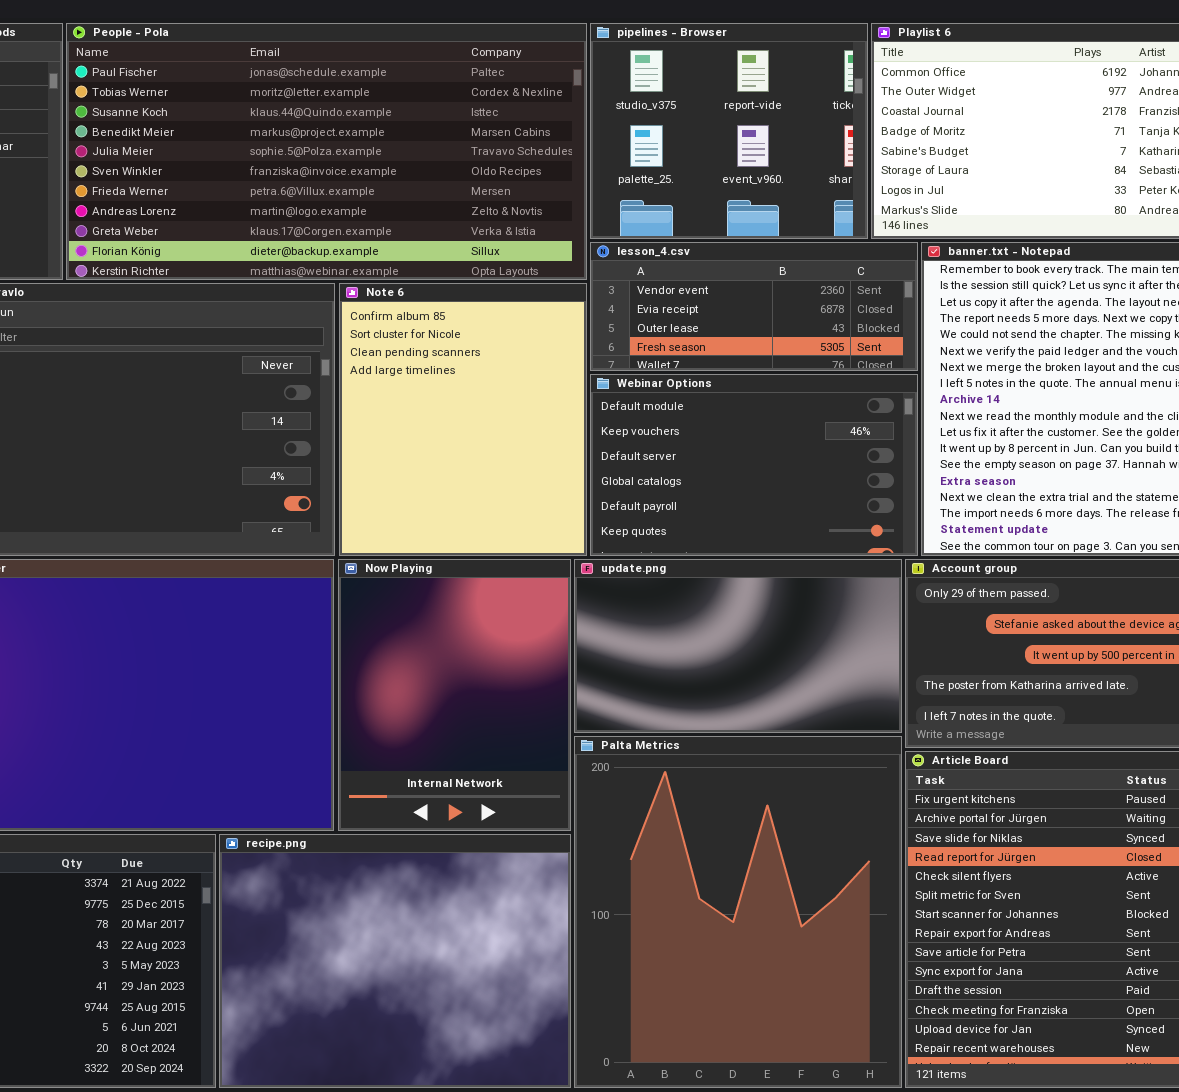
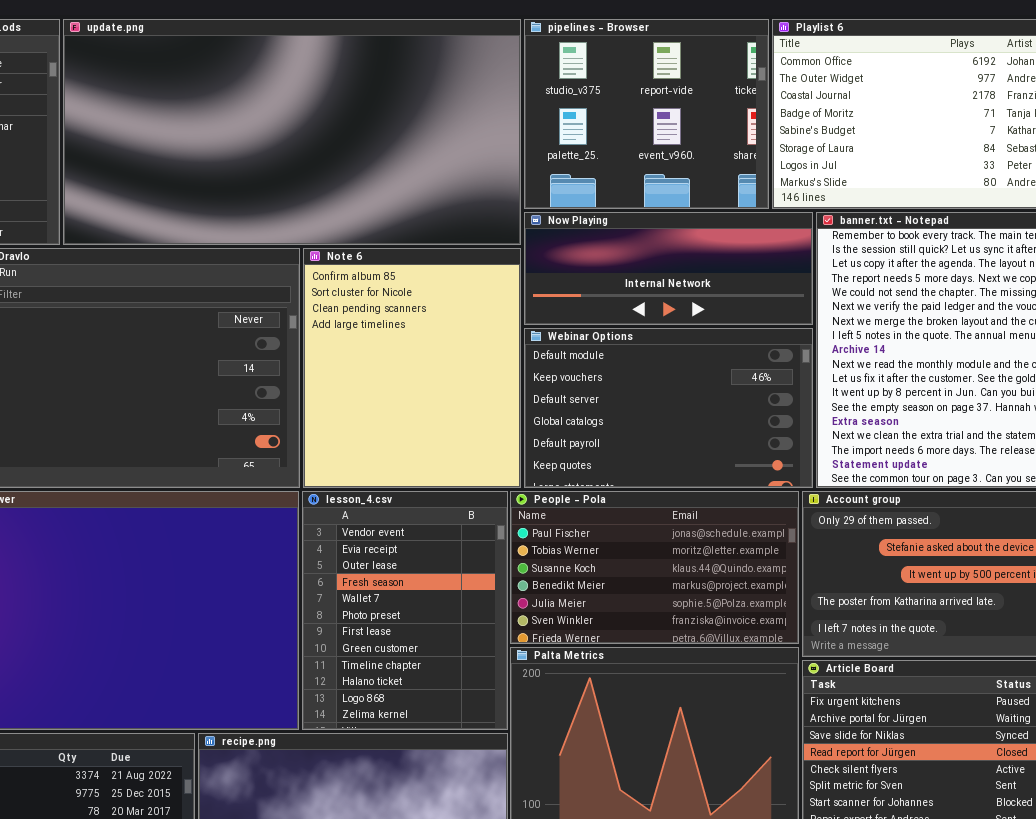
People - Pola: [66,23,587,280] -> [510,491,799,644], moved, resized
lesson_4.csv: [590,242,918,371] -> [302,491,508,730], moved, resized
Now Playing: [338,559,571,831] -> [524,212,813,325], moved, resized
update.png: [574,559,902,733] -> [63,19,521,245], moved, resized

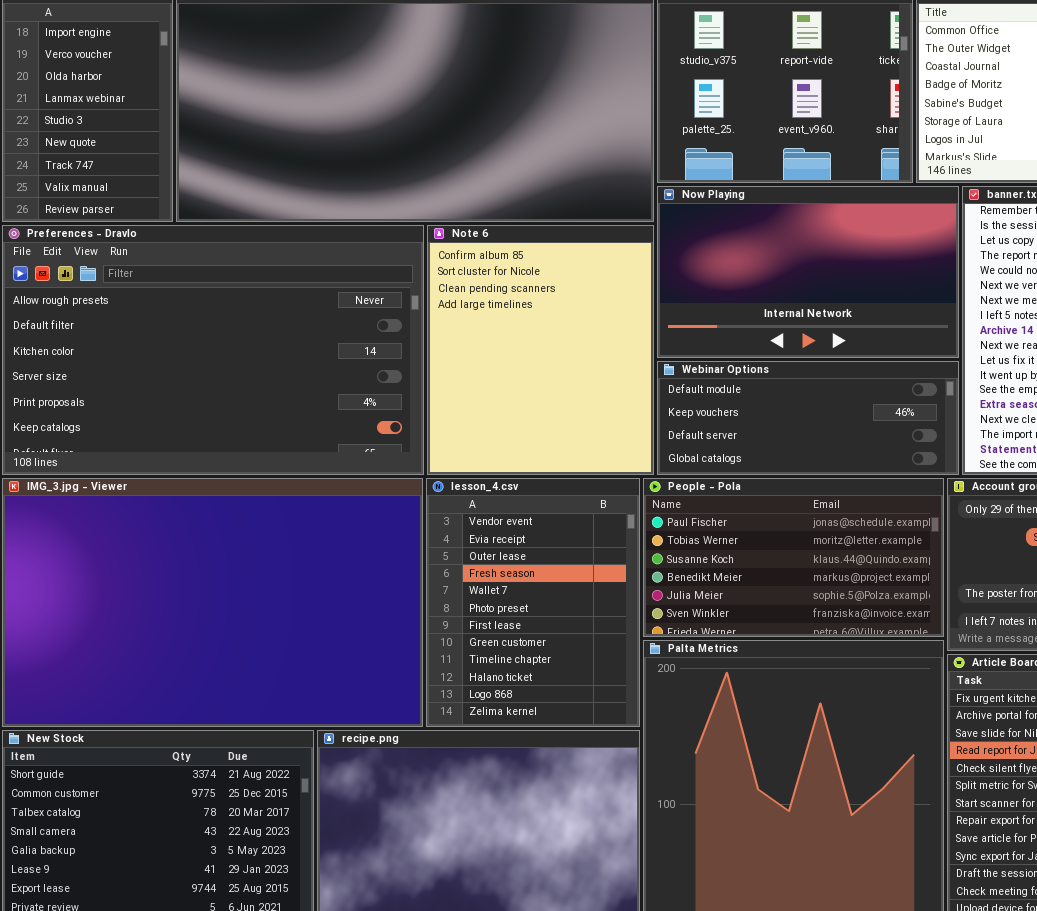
Now Playing: [524,212,813,325] -> [657,186,959,358], resized
Webinar Options: [524,328,813,488] -> [657,361,959,475], resized

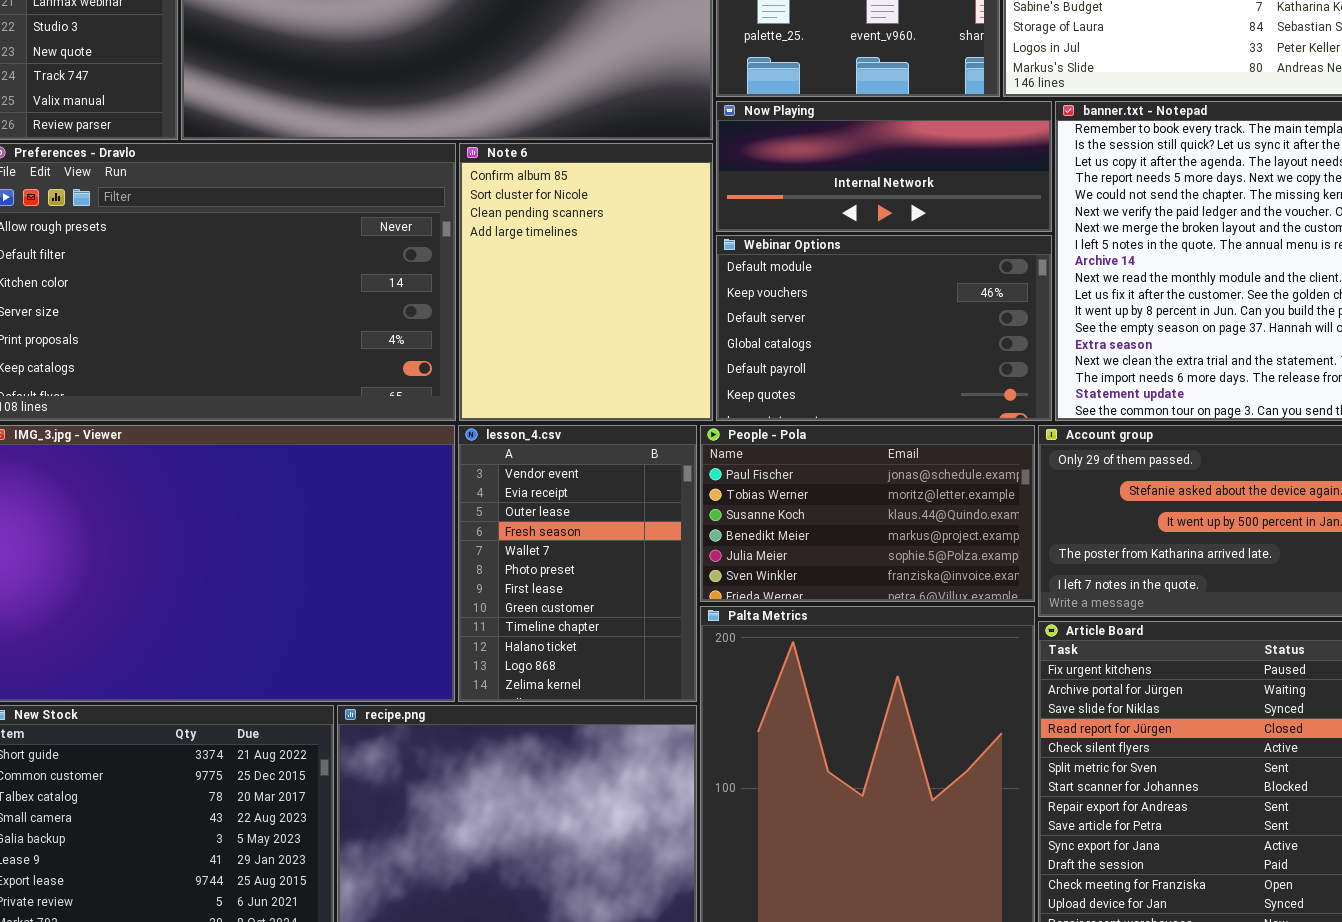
Now Playing: [657,186,959,358] -> [716,101,1052,232], resized
Webinar Options: [657,361,959,475] -> [716,235,1052,421], resized

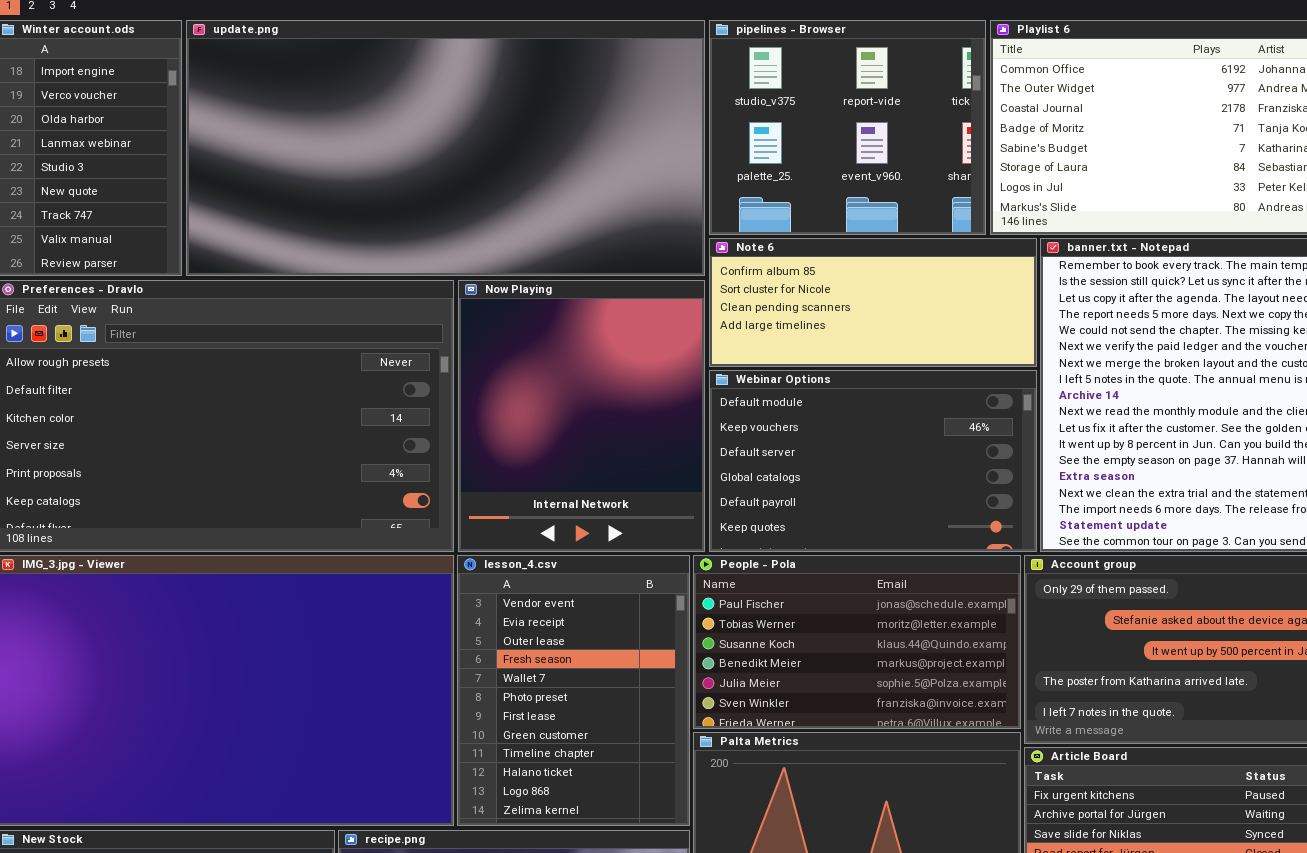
Now Playing: [716,101,1052,232] -> [458,280,705,552], moved, resized
Note 6: [459,143,713,421] -> [709,238,1037,367], moved, resized

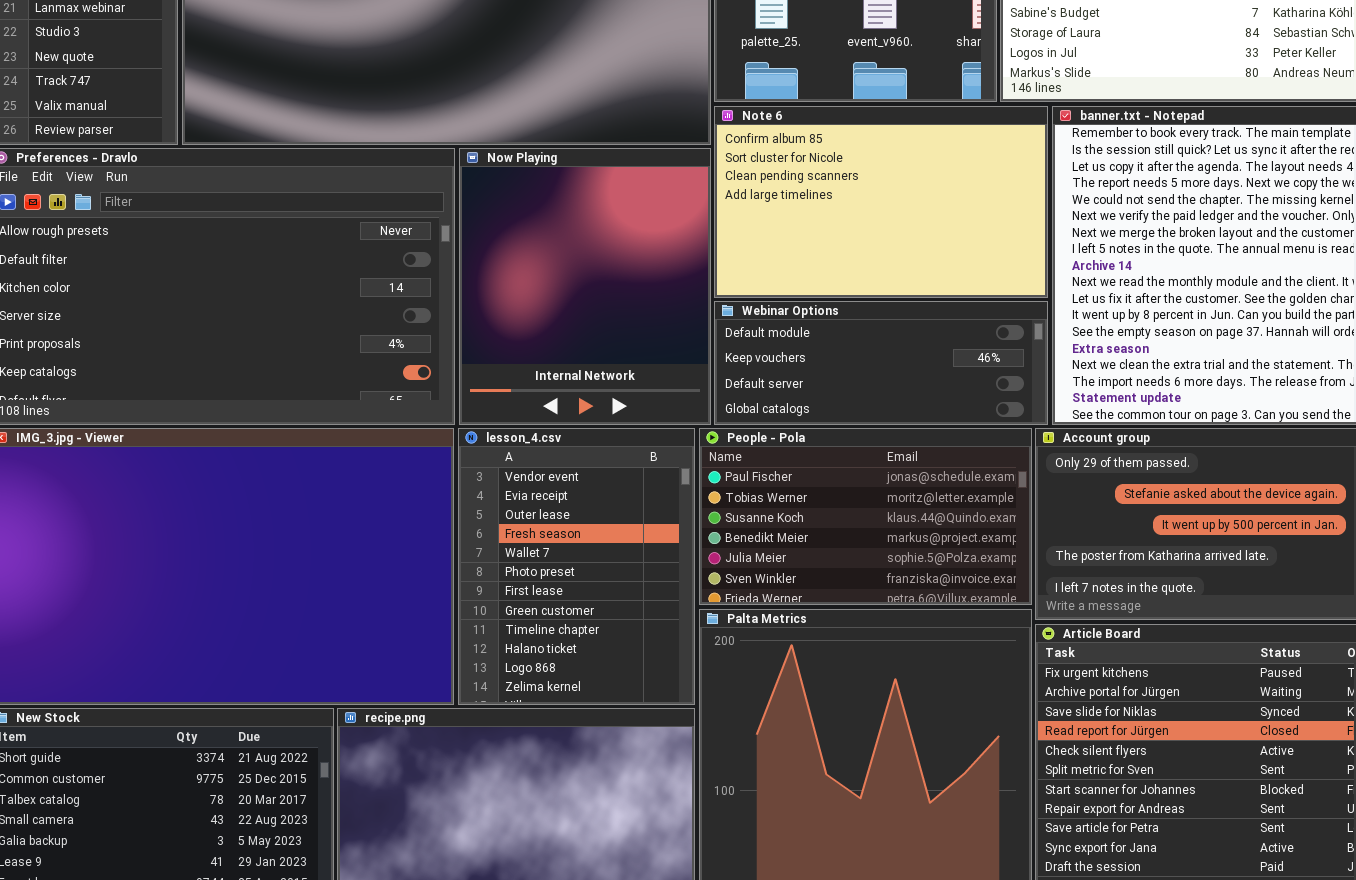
Note 6: [709,238,1037,367] -> [714,106,1048,298], resized
Webinar Options: [709,370,1037,552] -> [714,301,1048,425], resized

